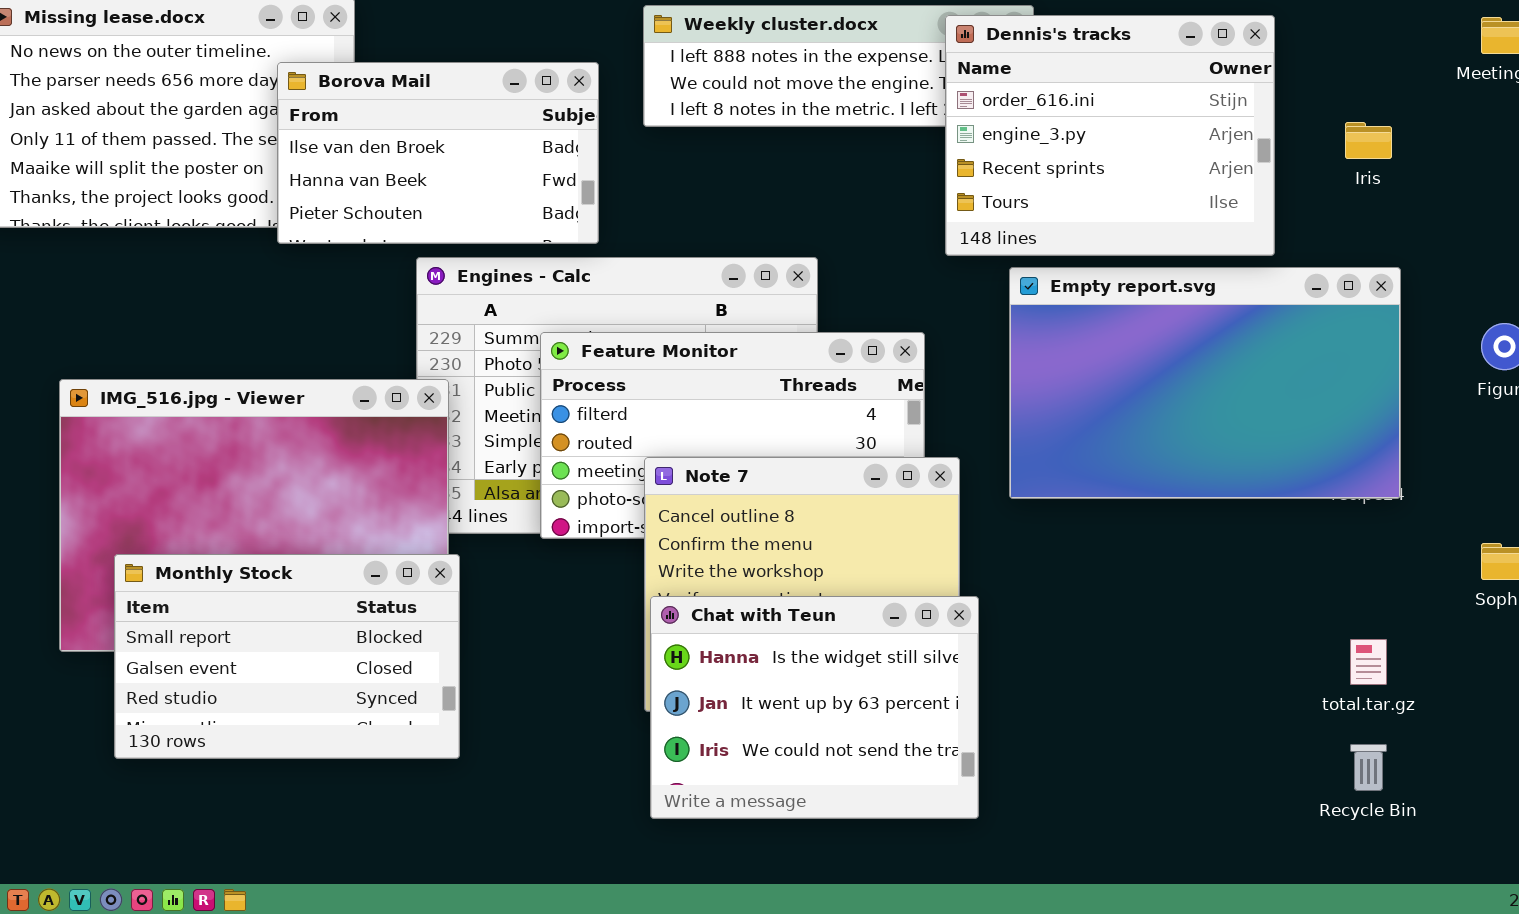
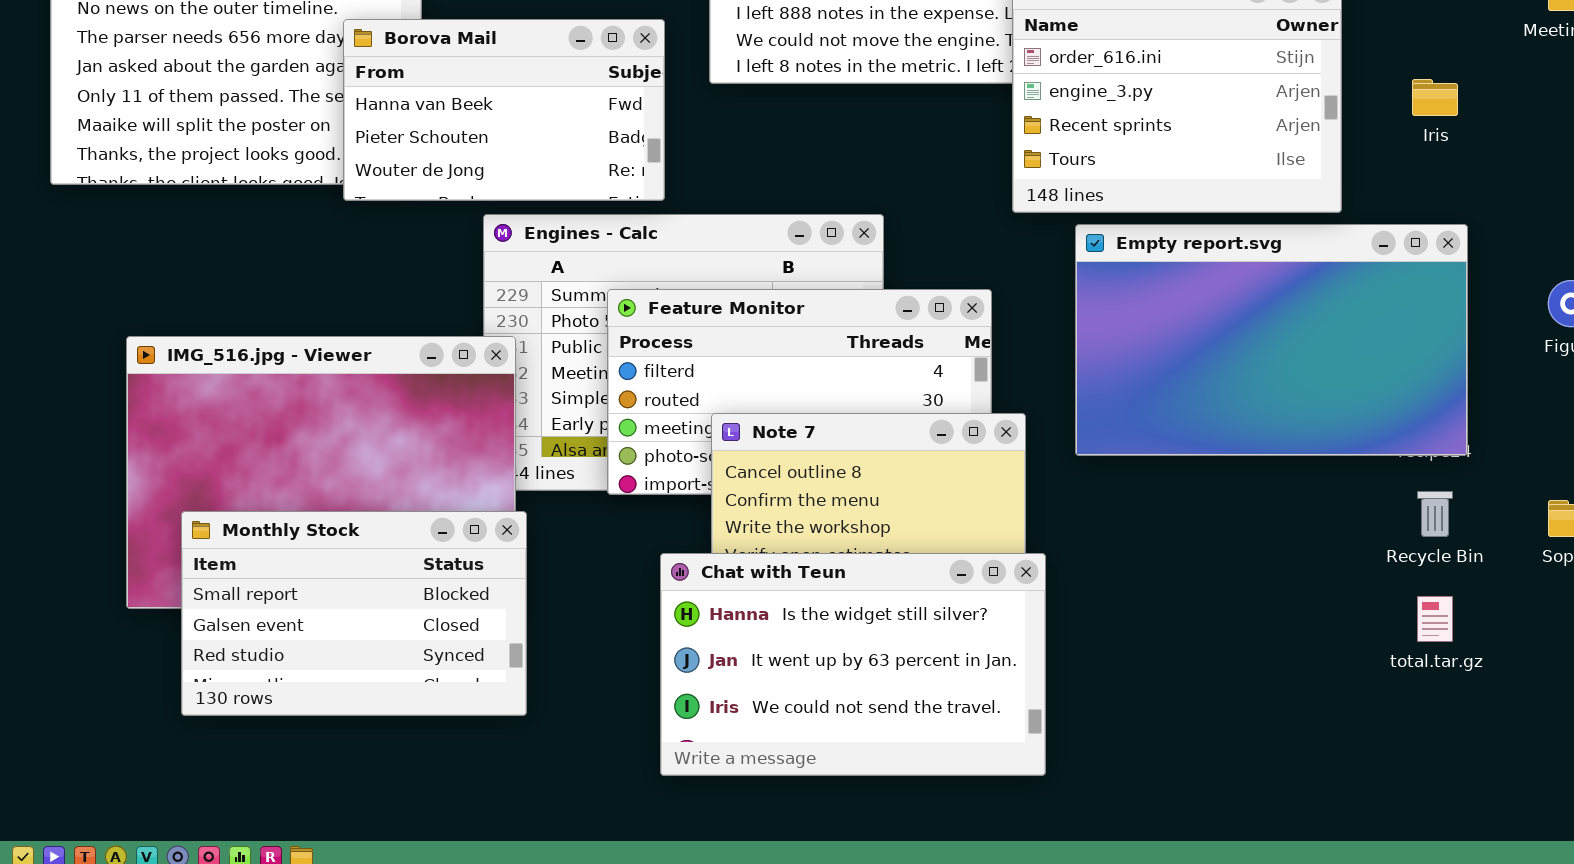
Borova Mail: [277,62,599,244] -> [343,19,665,201], scrolled down 1 row
Chat with Teun: [650,596,979,819] -> [660,553,1046,776], resized
Recycle Bin: [1350,744,1387,791] -> [1417,491,1453,537], moved

